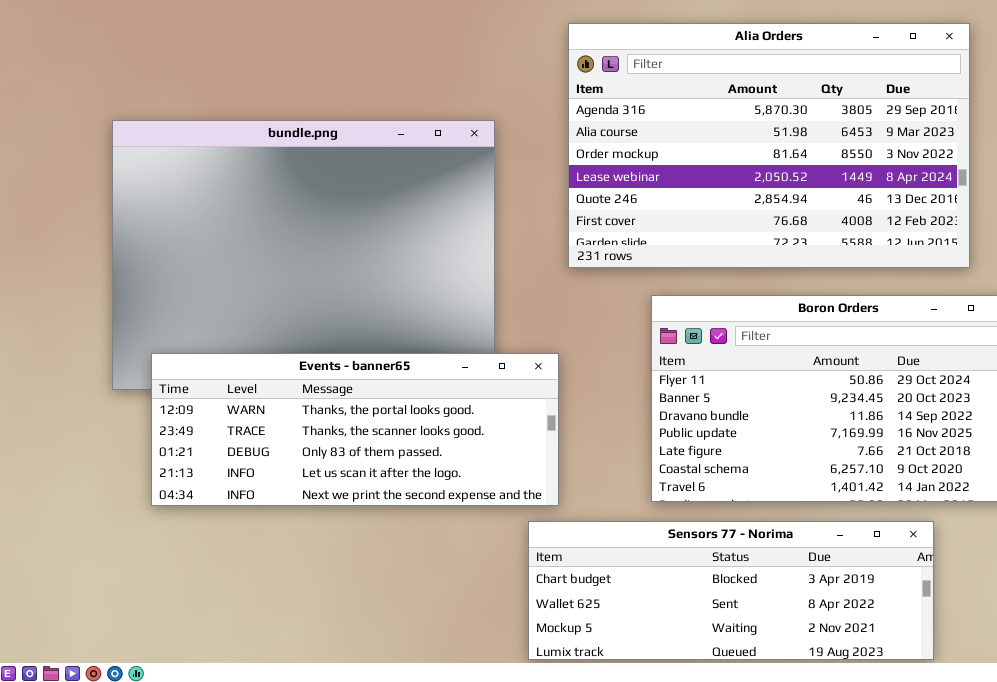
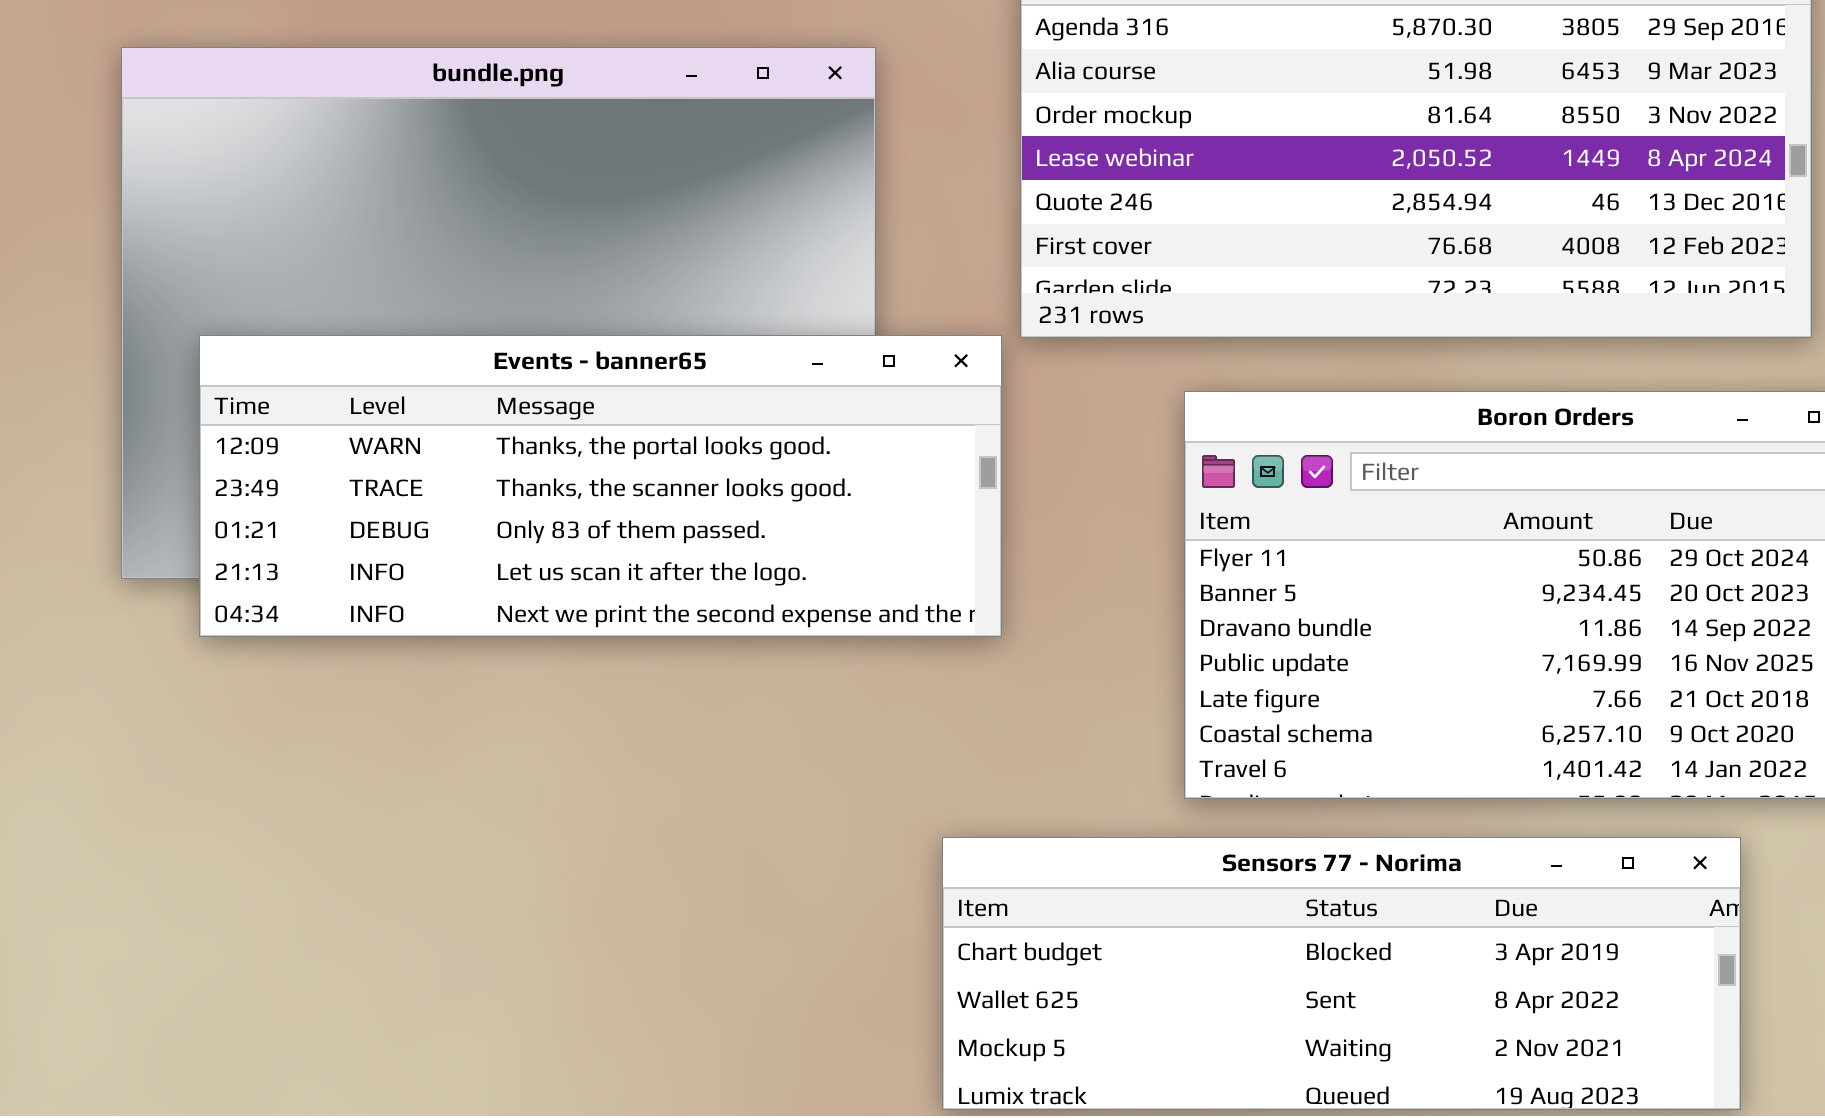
Events - banner65: [151,353,559,506] -> [199,335,1002,637], moved

